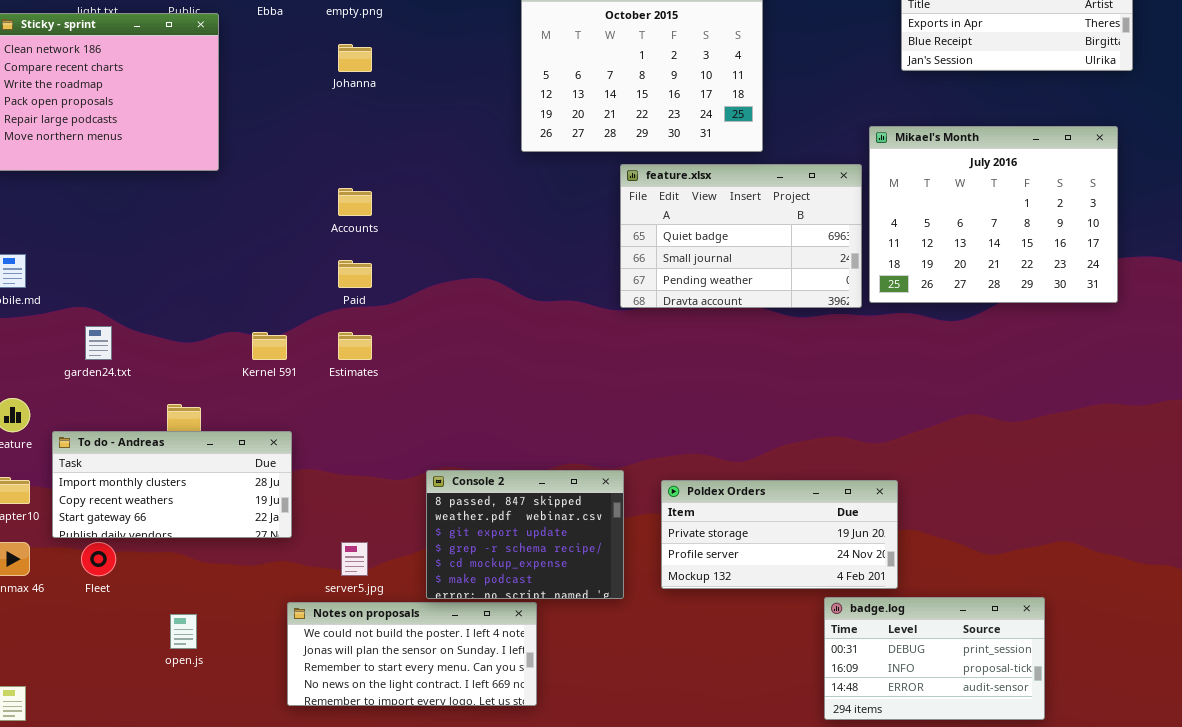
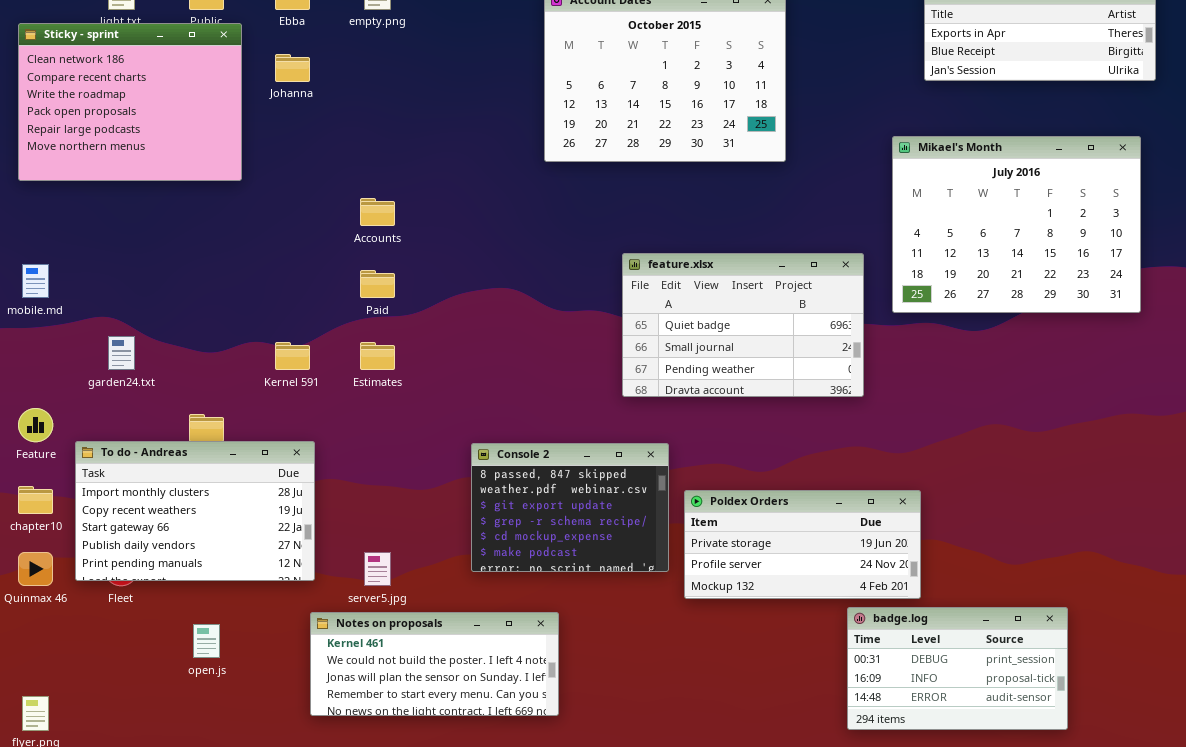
Johanna: [338,44,372,72] -> [275,54,310,82], moved
feature.xlsx: [620,164,862,308] -> [622,253,864,397], moved
To do - Andreas: [52,431,292,538] -> [75,441,315,581], resized
Console 2: [426,470,624,599] -> [471,443,669,572], moved
Notes on proposals: [287,602,537,706] -> [310,612,559,716], scrolled up 1 row

